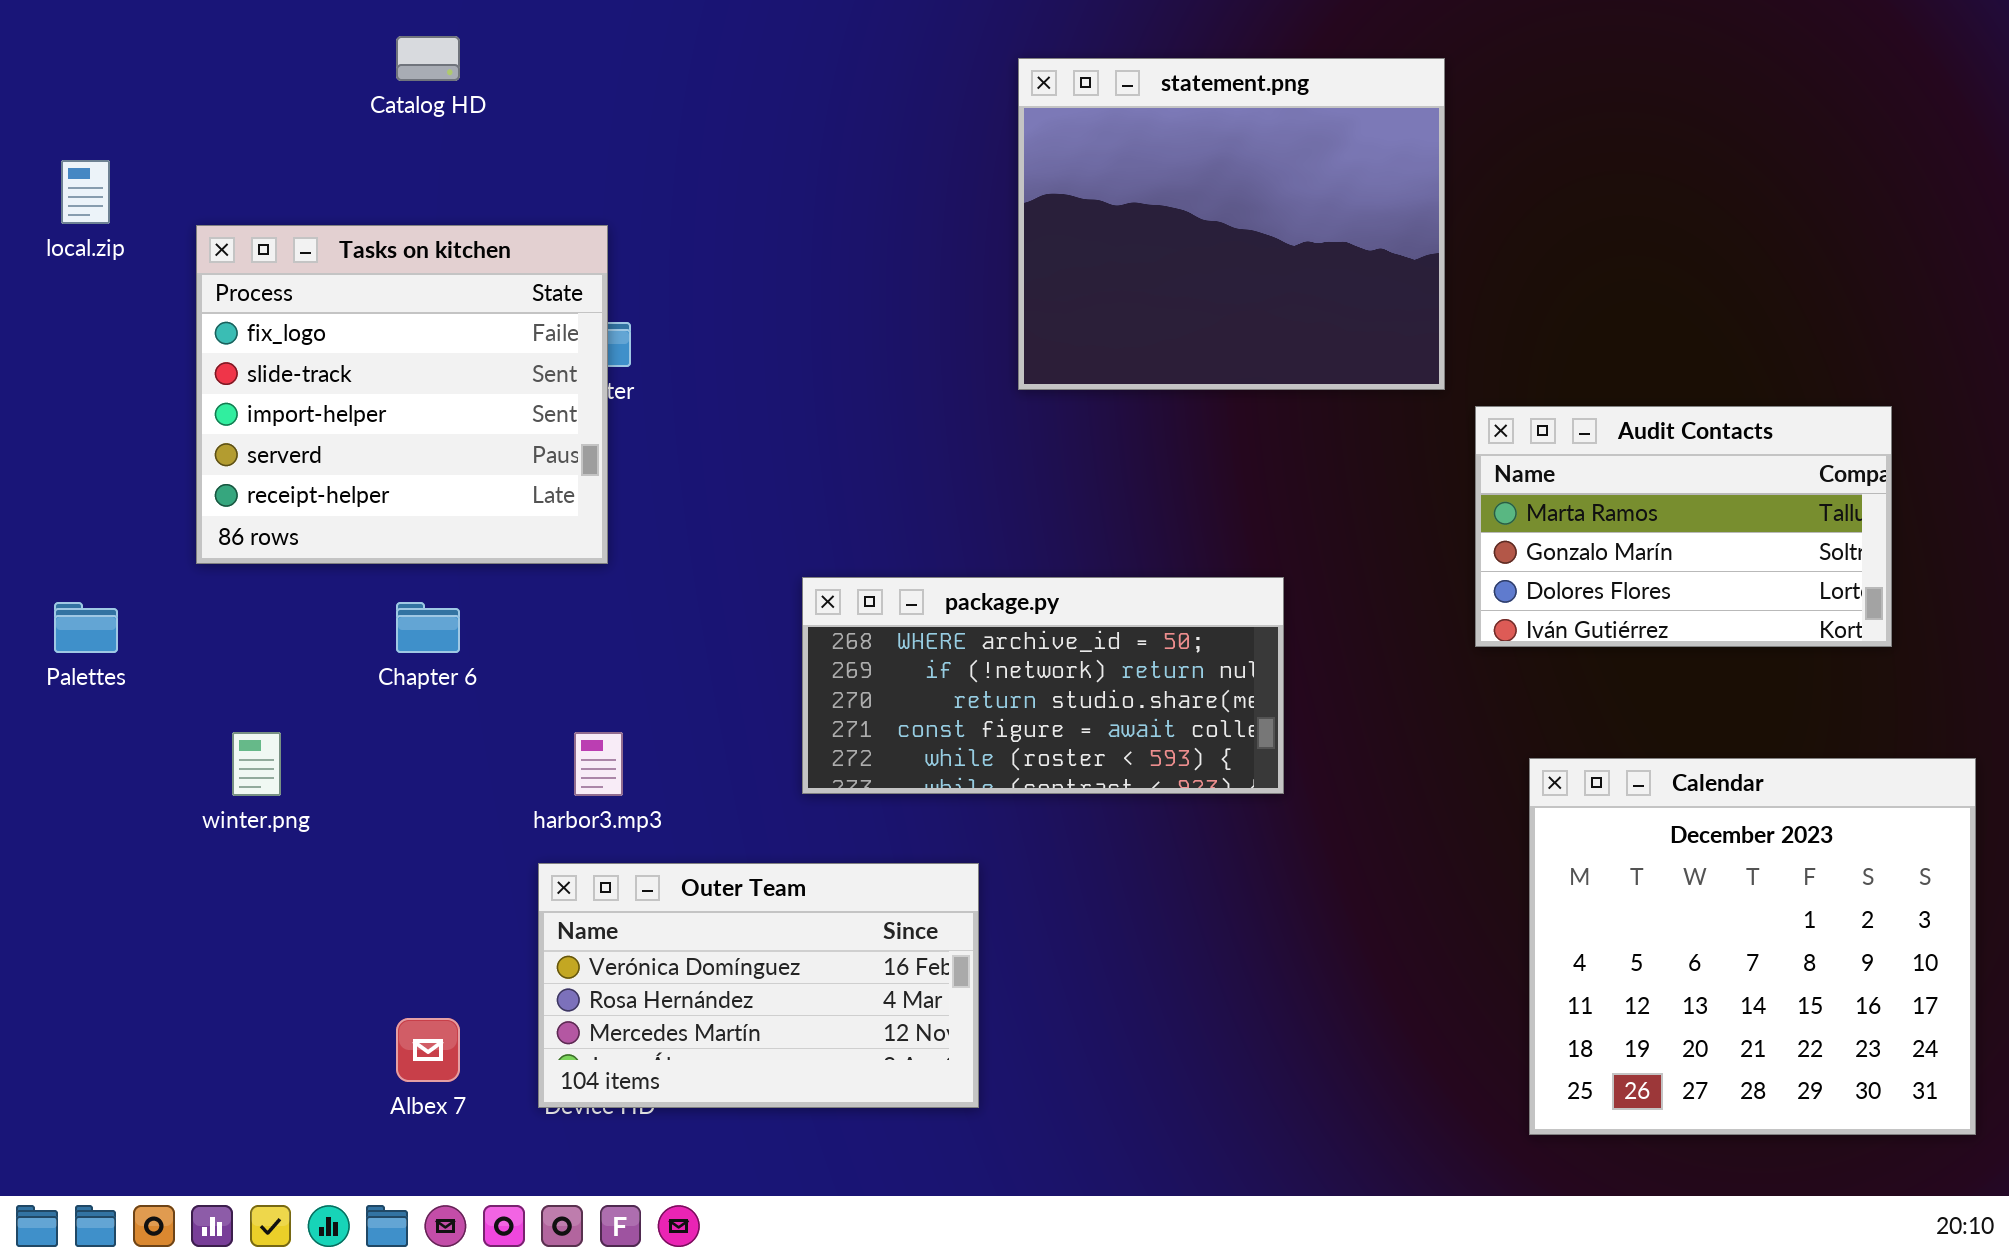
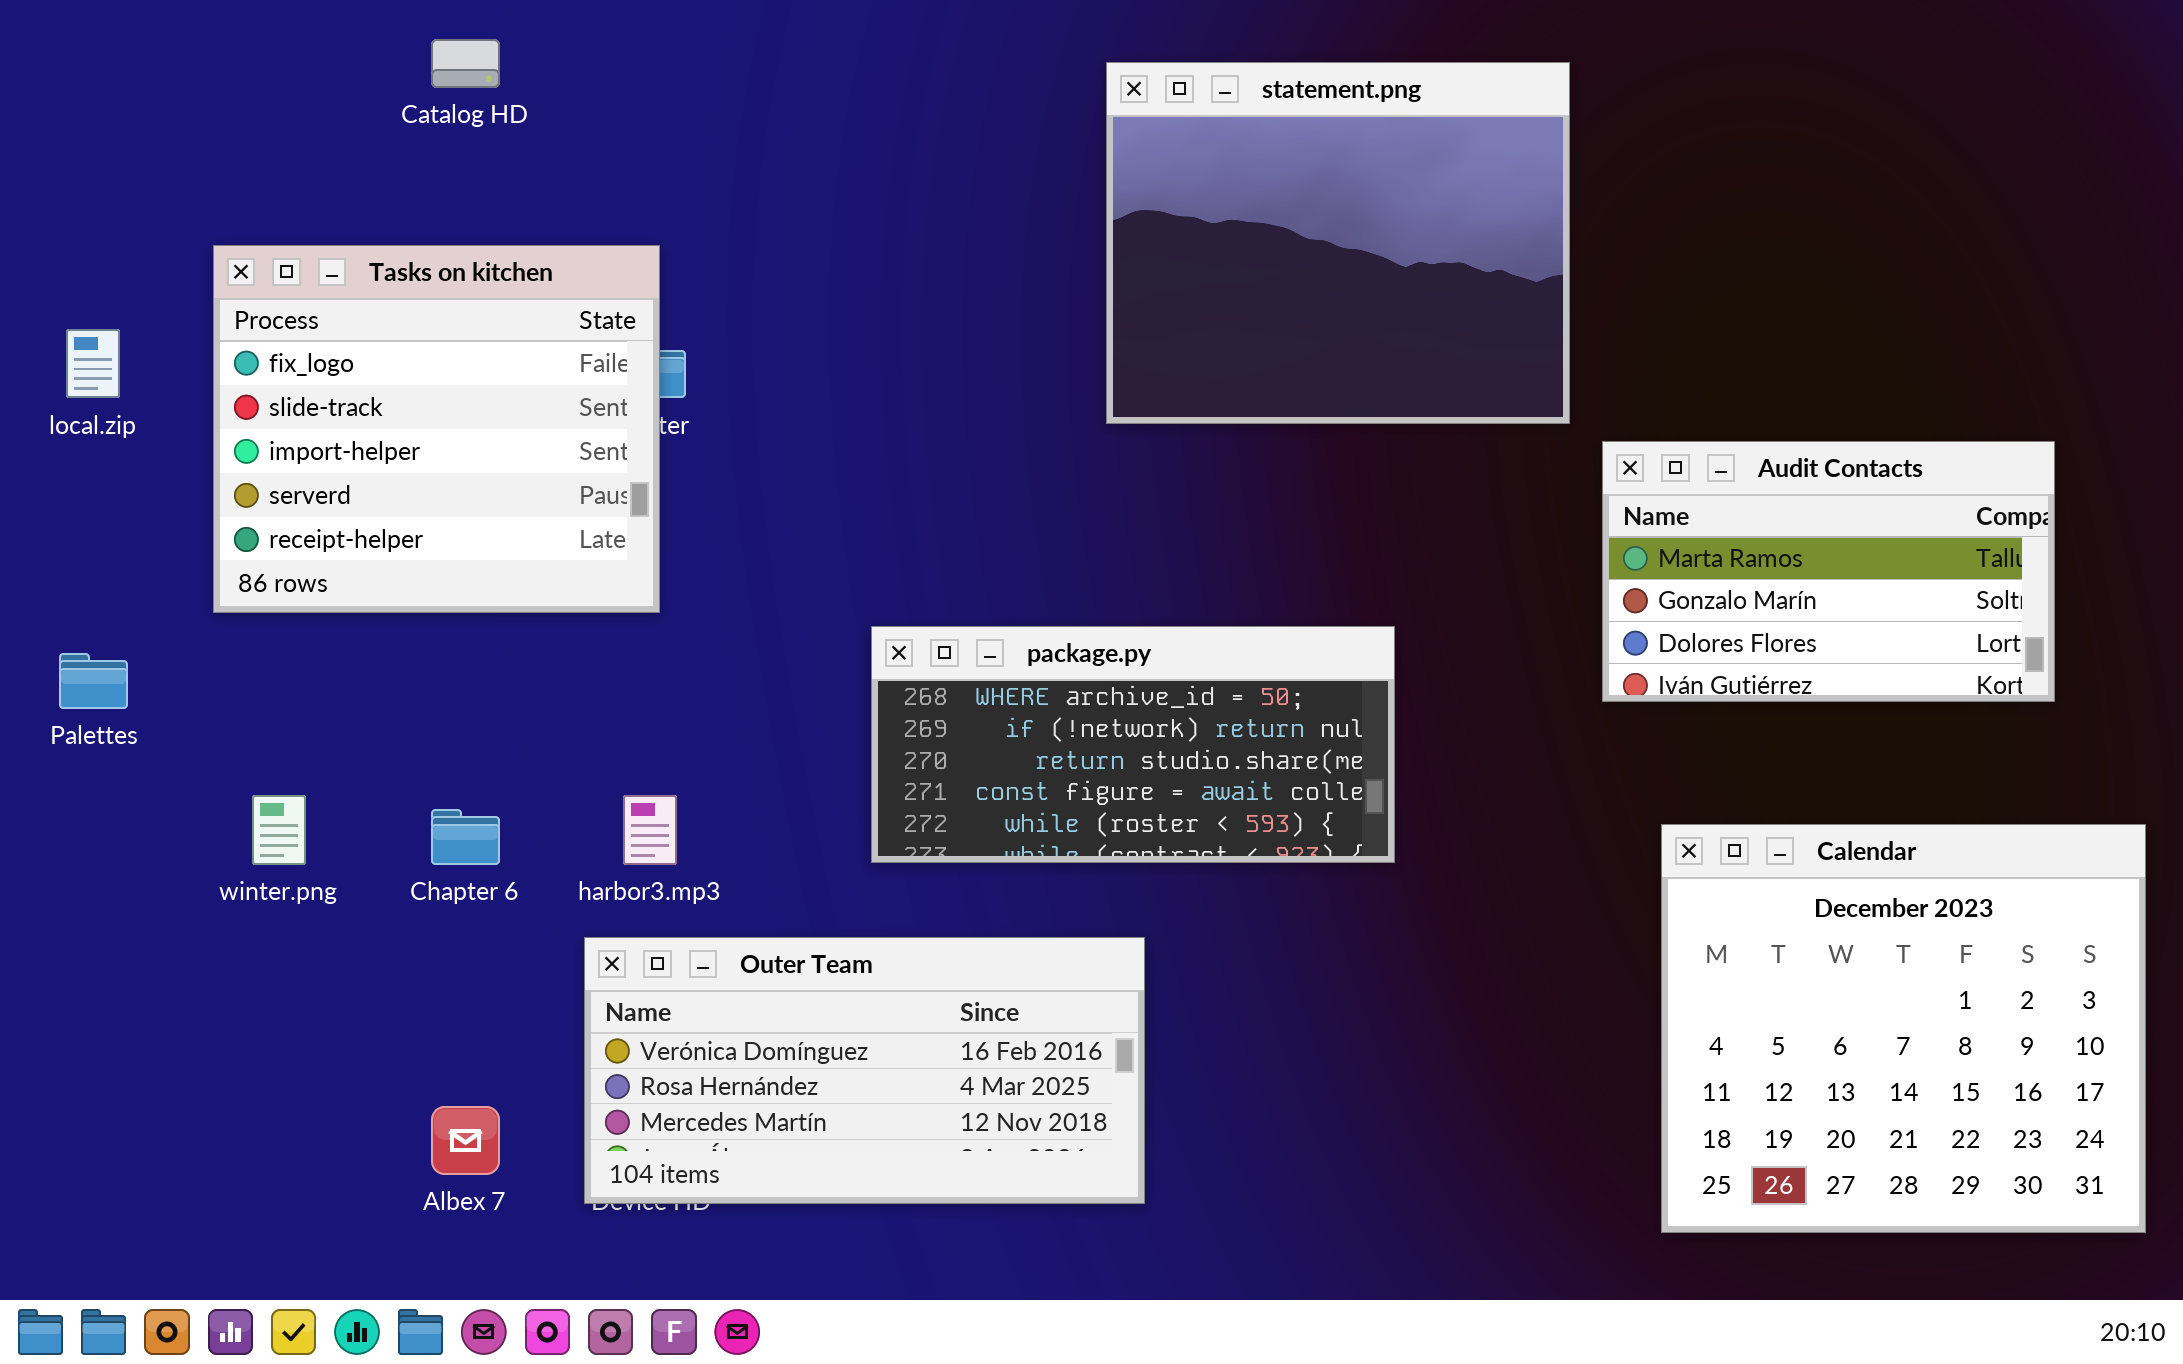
local.zip: [61,160,110,224] -> [66,329,120,398], moved
Chapter 6: [396,602,460,653] -> [431,809,500,865], moved
Outer Team: [538,863,979,1108] -> [584,937,1145,1204], resized

